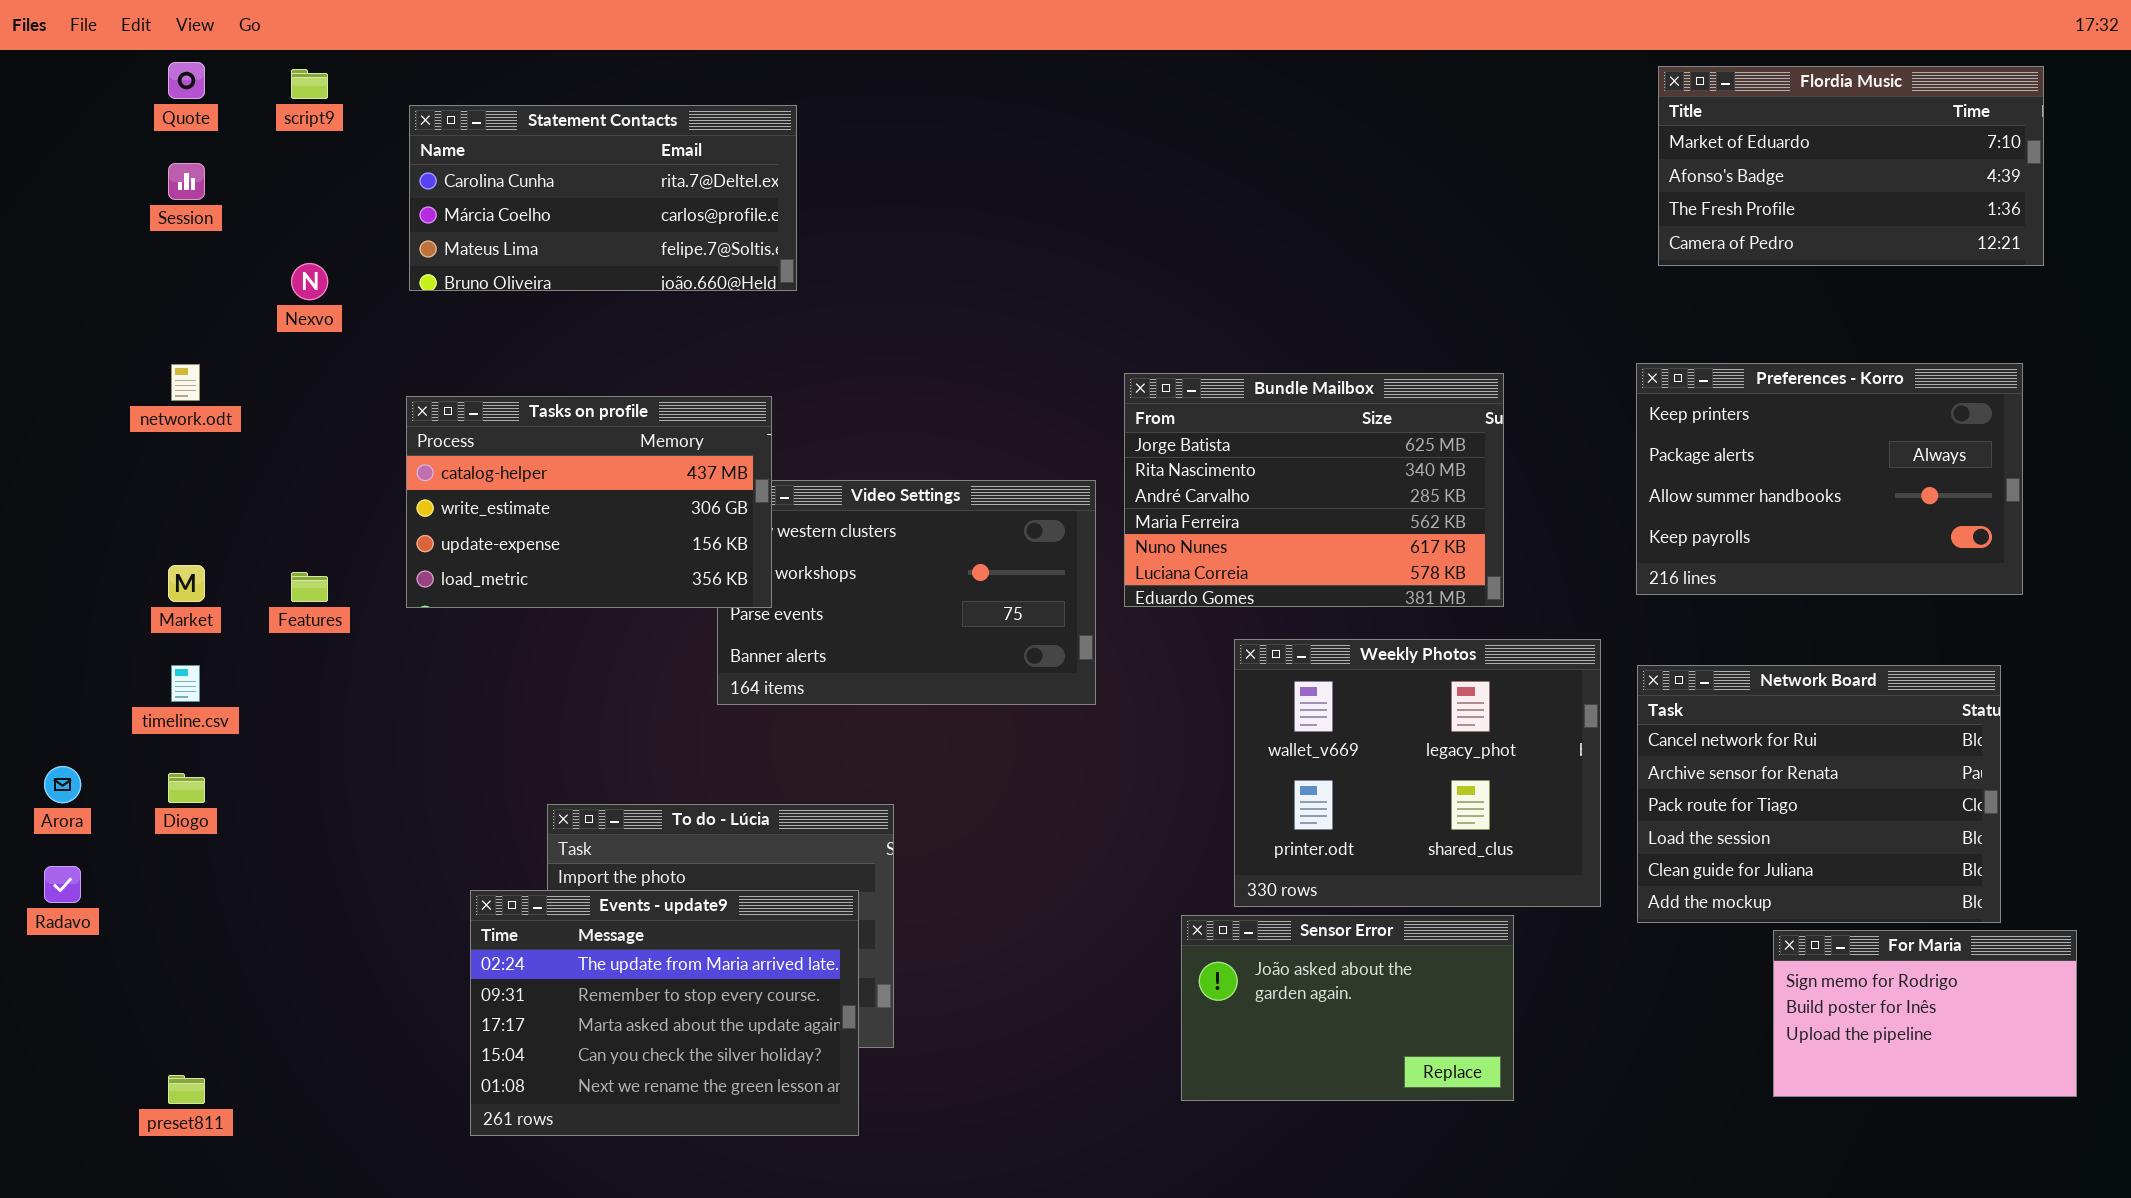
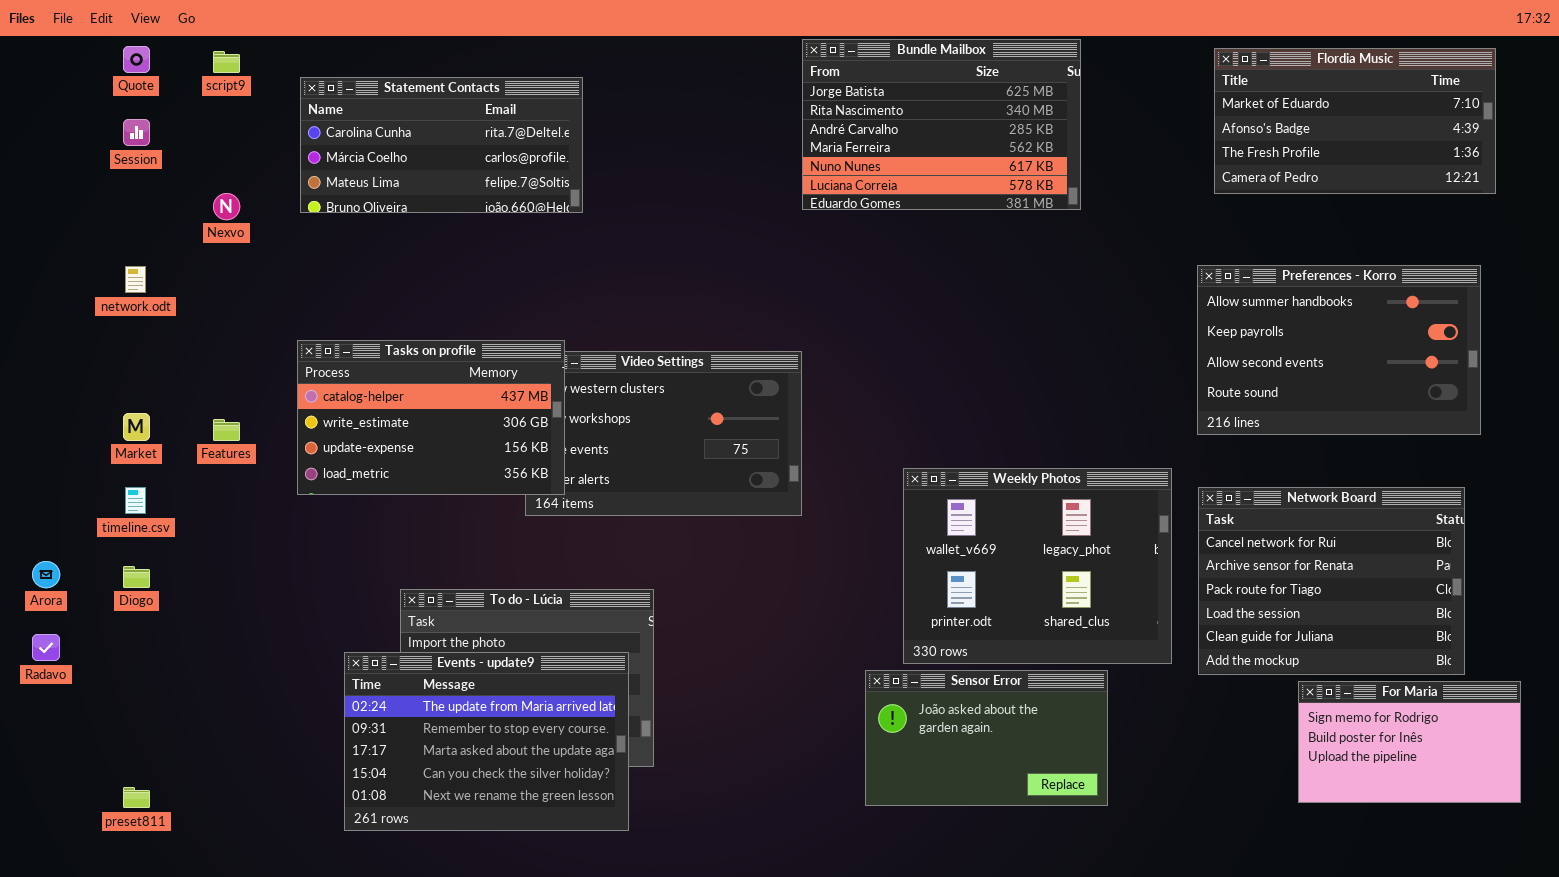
Preferences - Korro: [1636,363,2023,595] -> [1197,265,1481,435], scrolled down 2 rows
Bundle Mailbox: [1124,373,1504,607] -> [802,39,1081,210], moved
Tasks on profile: [406,396,772,608] -> [297,340,565,495], moved

